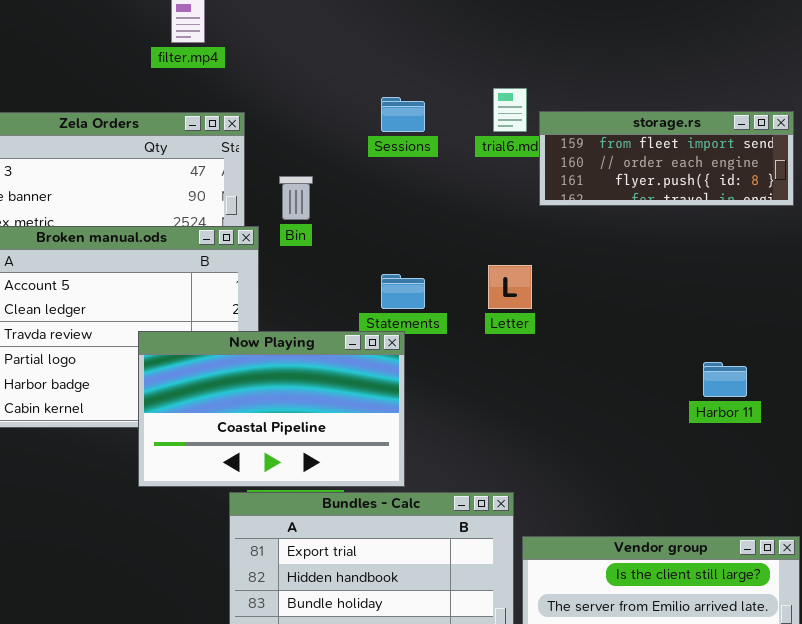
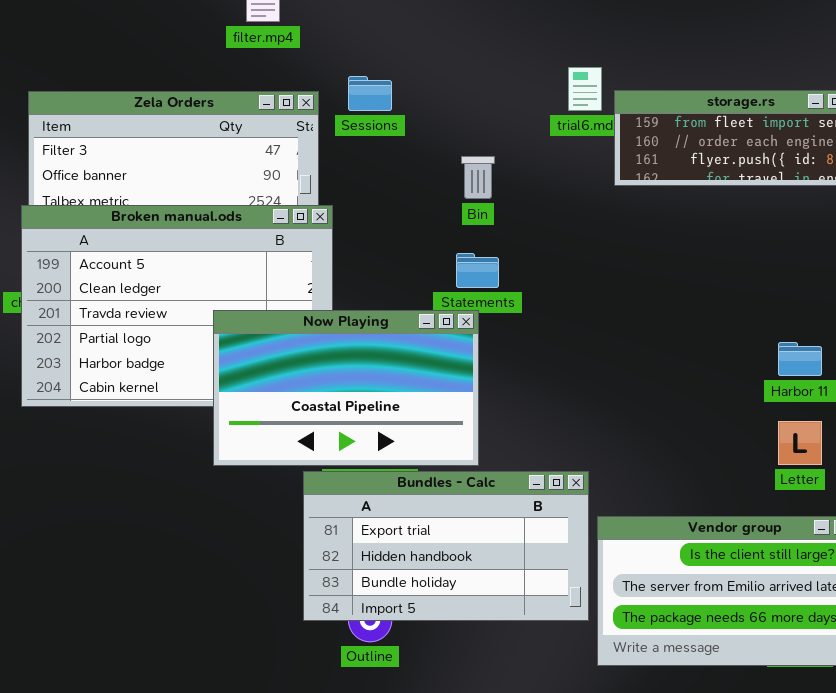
Sessions: [381,97,425,132] -> [348,76,392,111], moved
Bin: [279,176,313,220] -> [461,156,495,199], moved
Letter: [488,265,532,309] -> [778,421,822,465], moved

